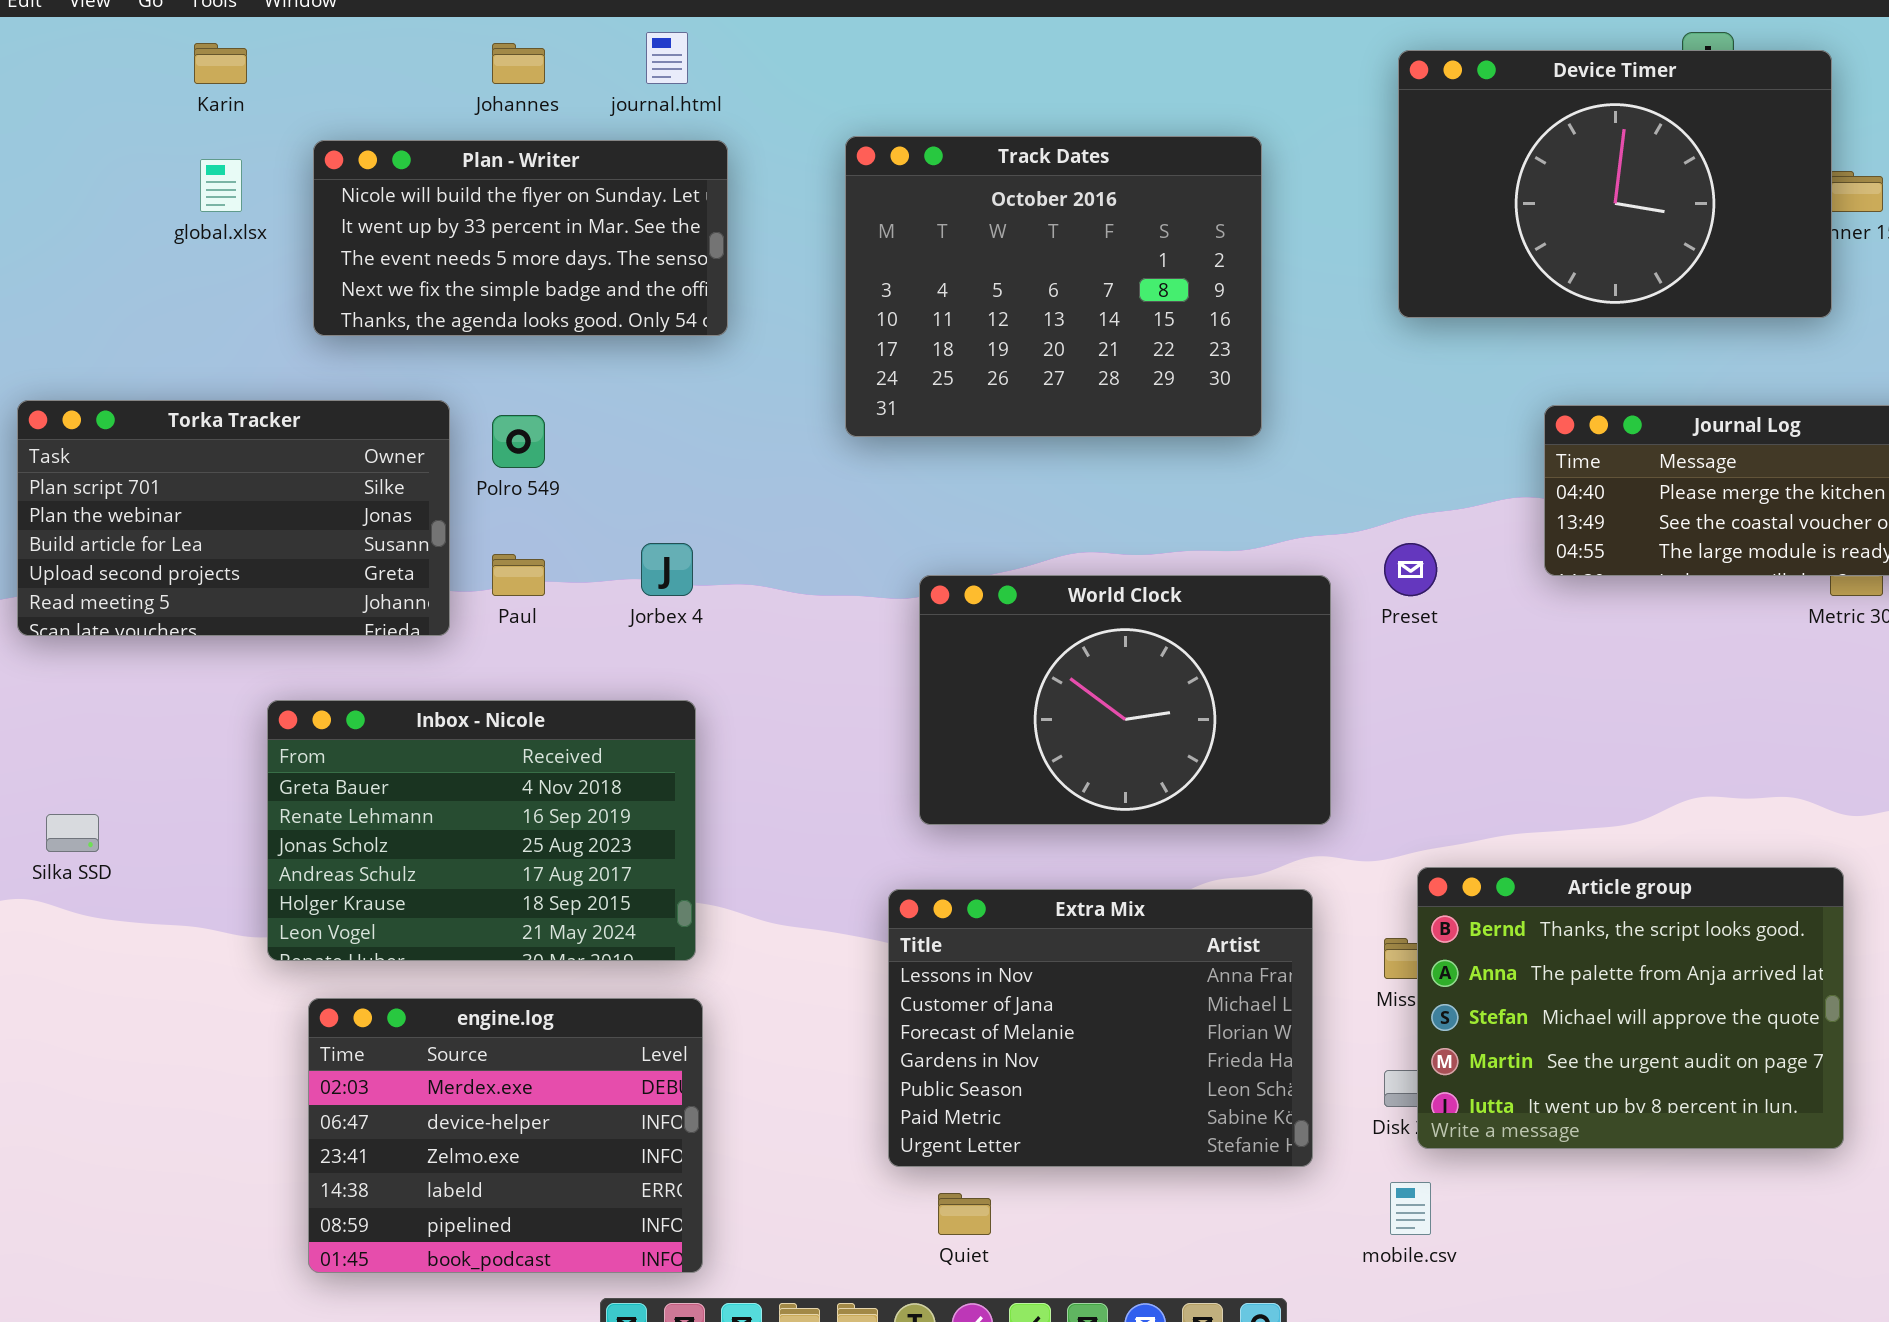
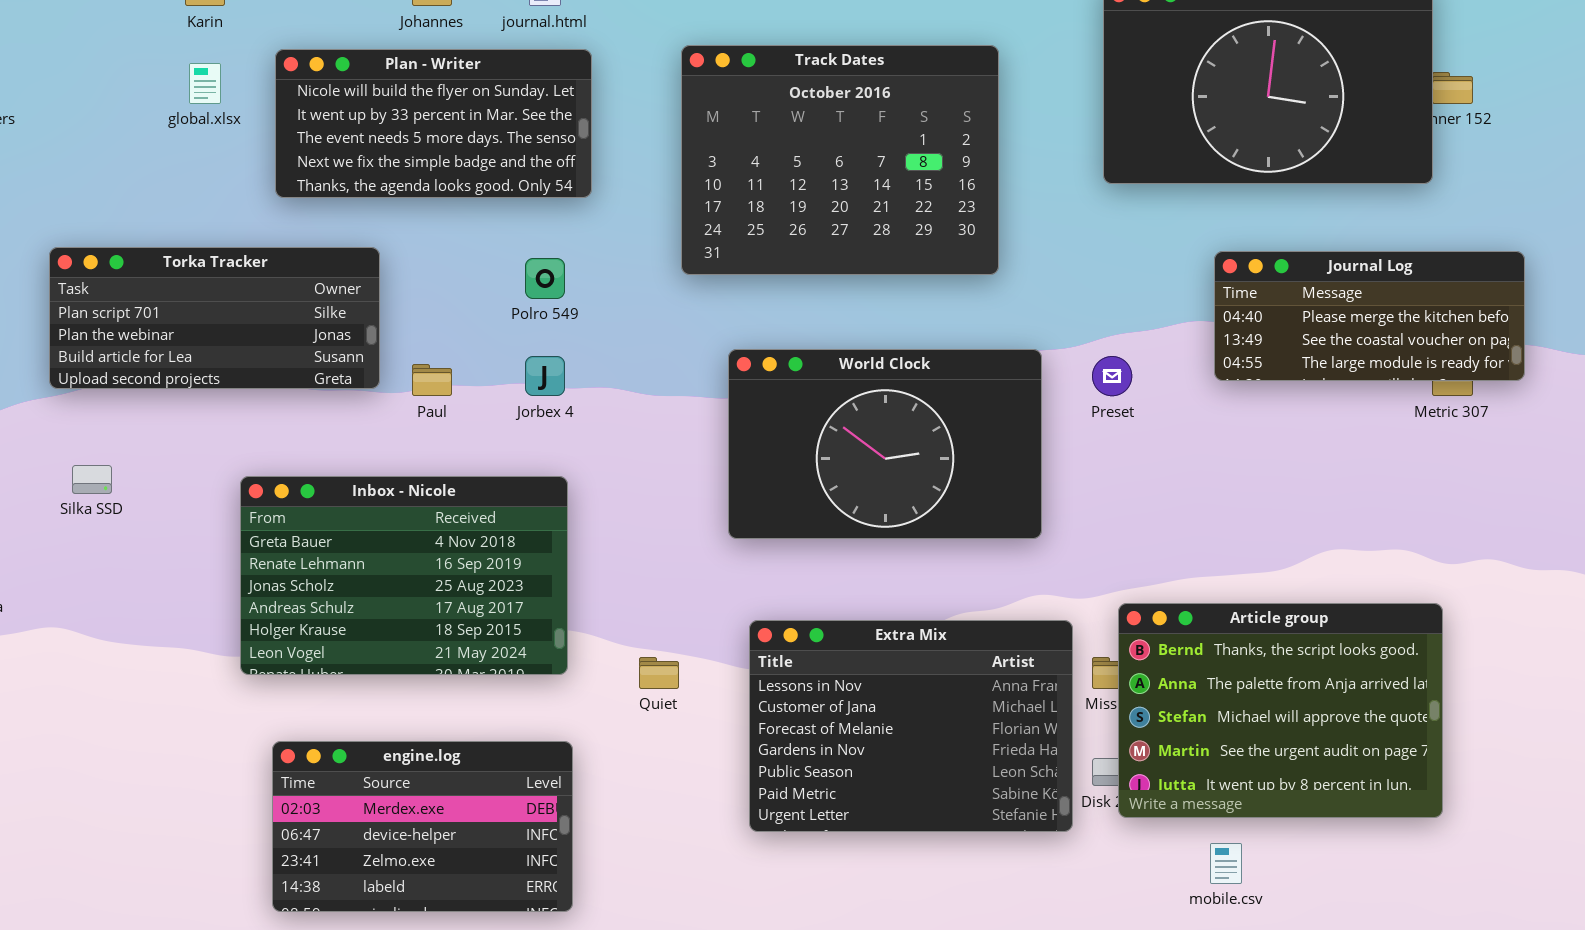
Torka Tracker: [17,400,450,636] -> [49,247,380,389], resized
Polro 549: [492,415,545,468] -> [525,258,565,299], moved
World Clock: [919,575,1331,825] -> [728,349,1042,539], moved
Silka SSD: [46,814,99,852] -> [72,465,112,494], moved
Extra Mix: [888,889,1313,1167] -> [749,620,1073,832], moved
engine.log: [308,998,703,1273] -> [272,741,573,912], resized
mobile.csv: [1390,1182,1431,1235] -> [1210,843,1242,884], moved
Quiet: [938,1193,991,1235] -> [639,657,679,689], moved

